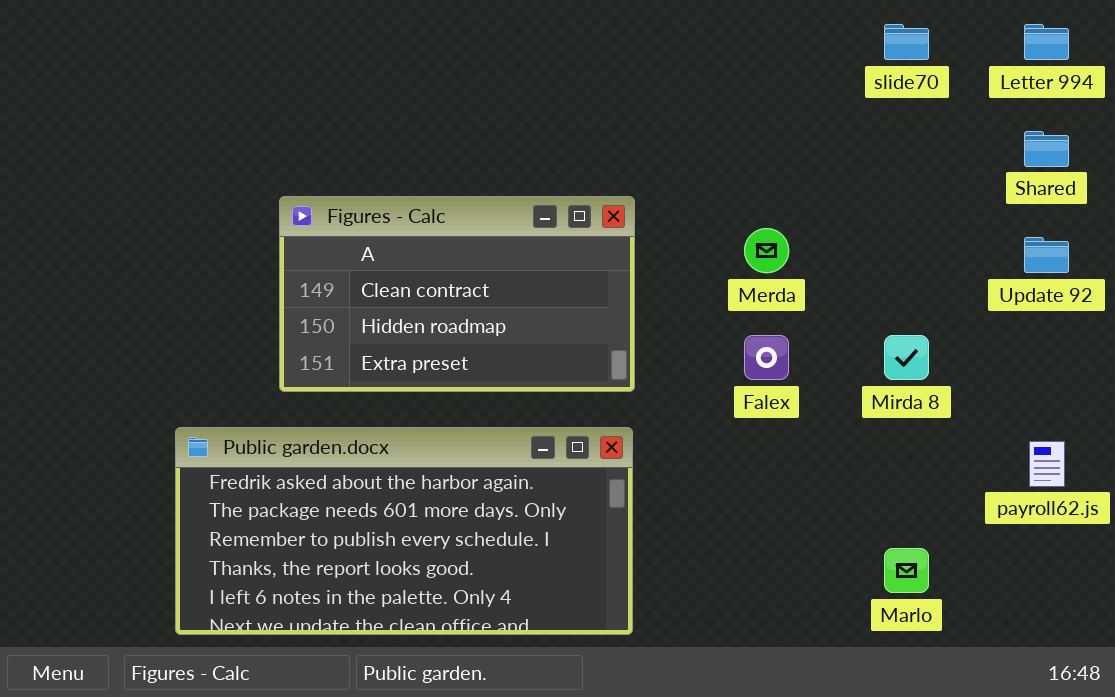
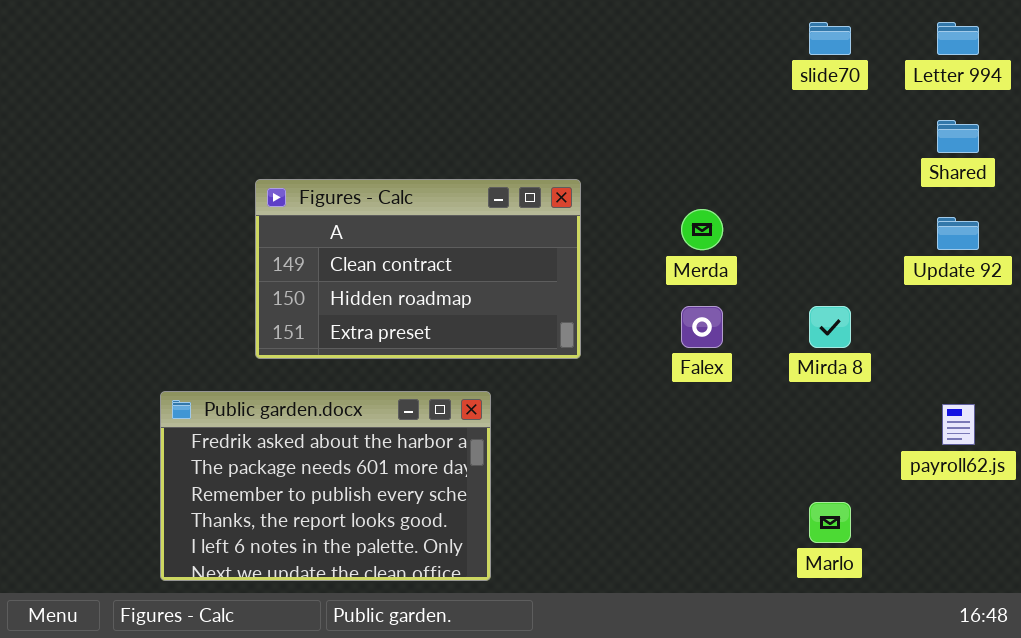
Public garden.docx: [175,427,633,635] -> [160,391,491,581], resized

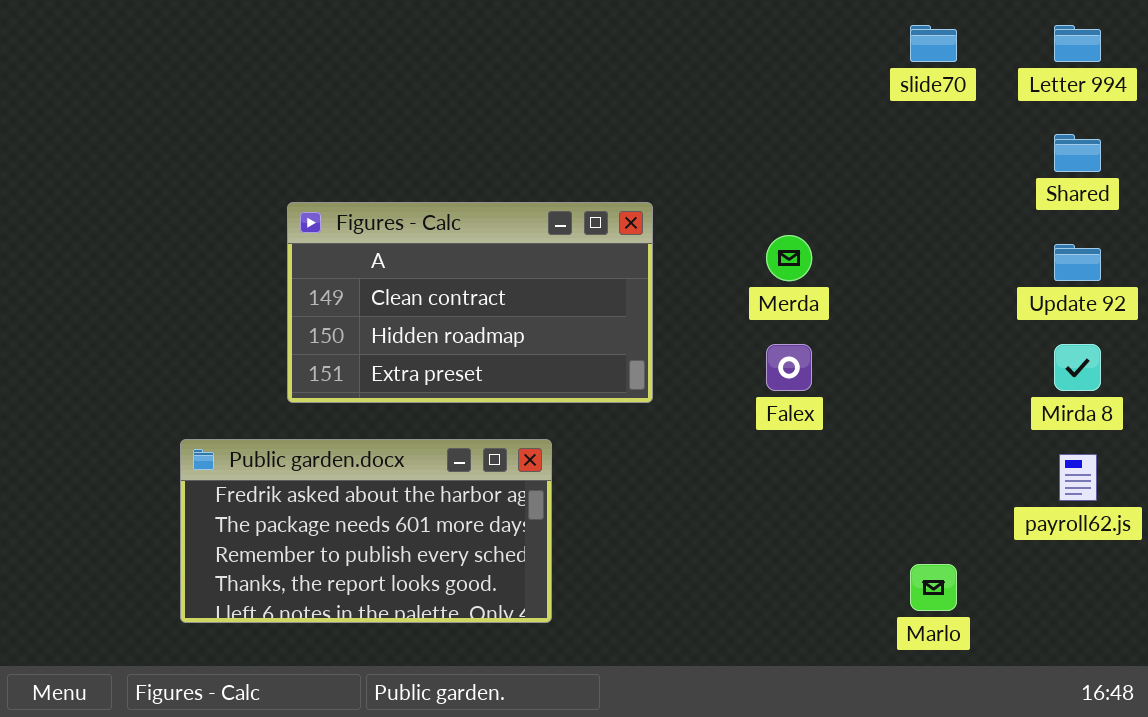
Mirda 8: [809,306,851,348] -> [1054,344,1101,391], moved
Public garden.docx: [160,391,491,581] -> [180,439,552,623], resized

